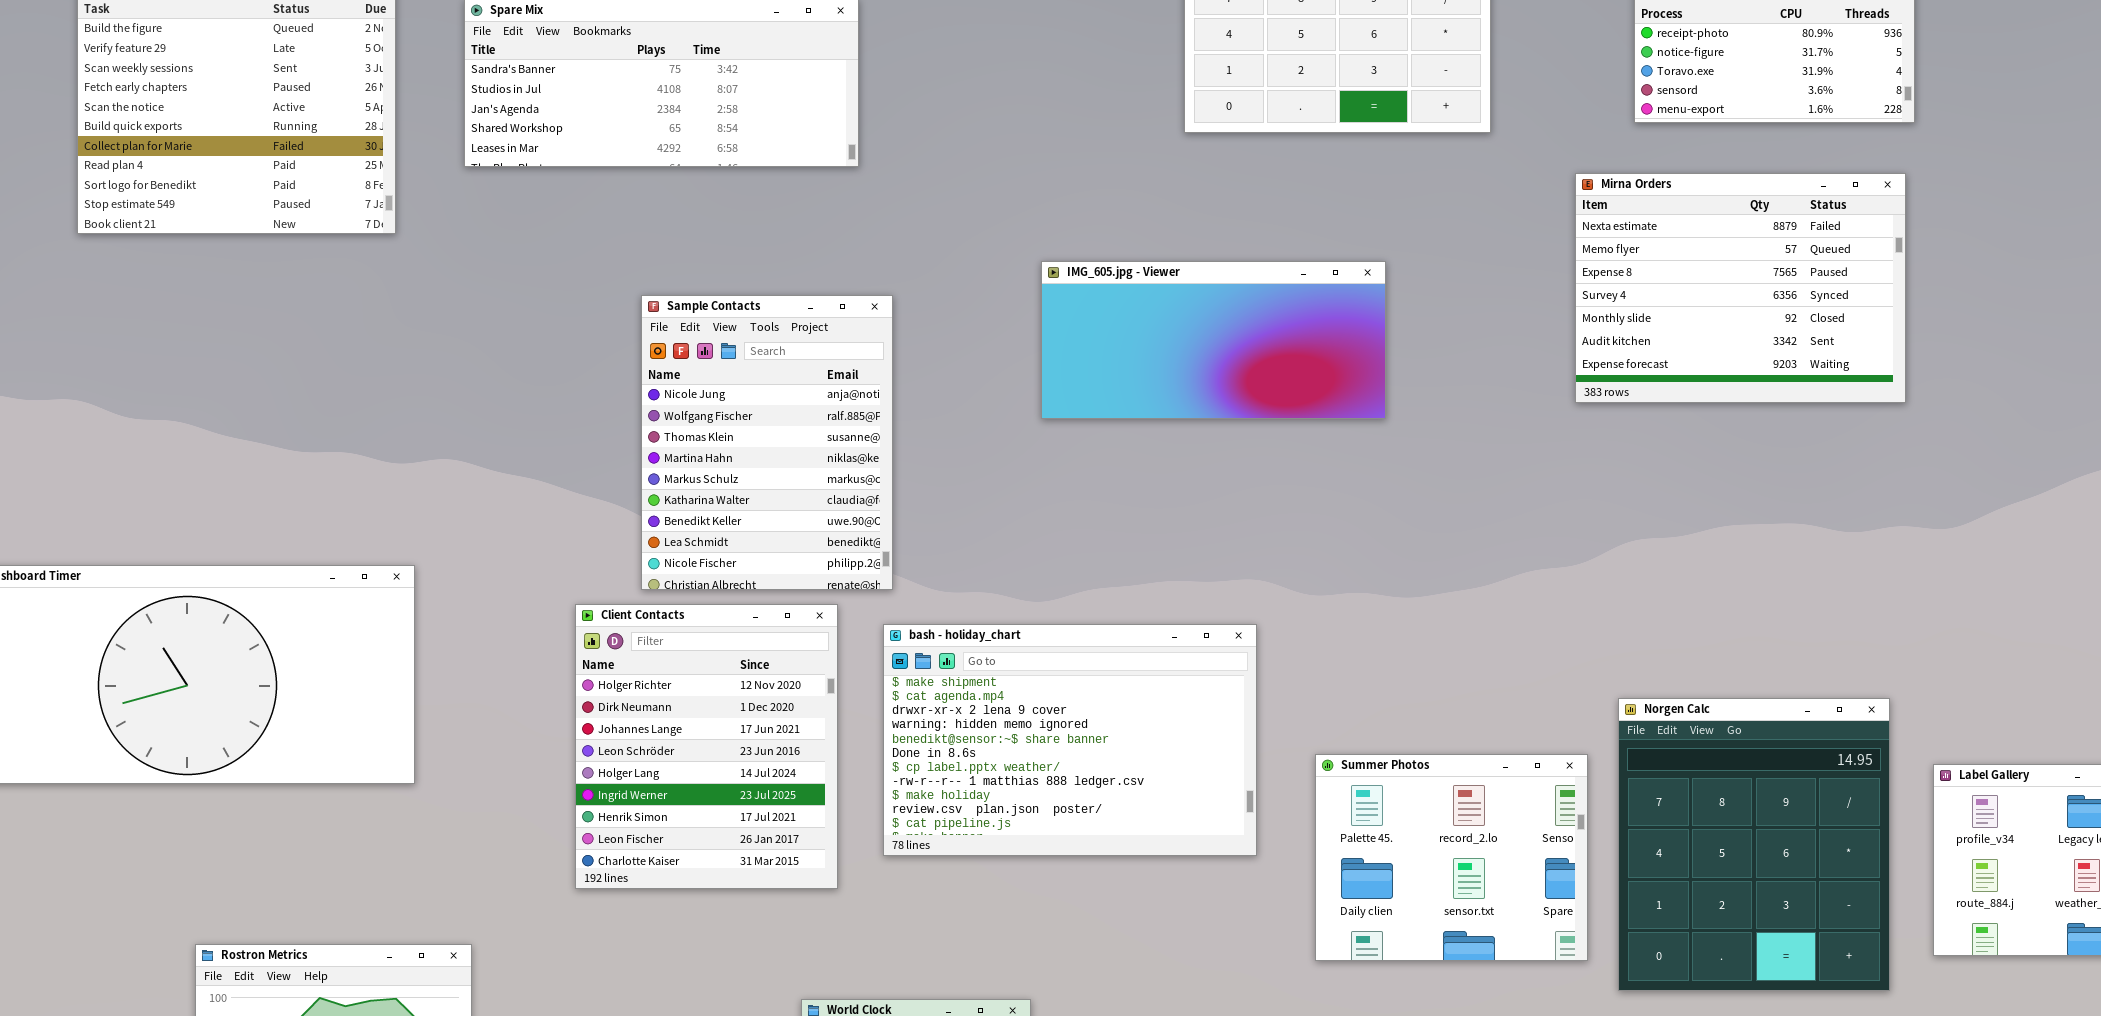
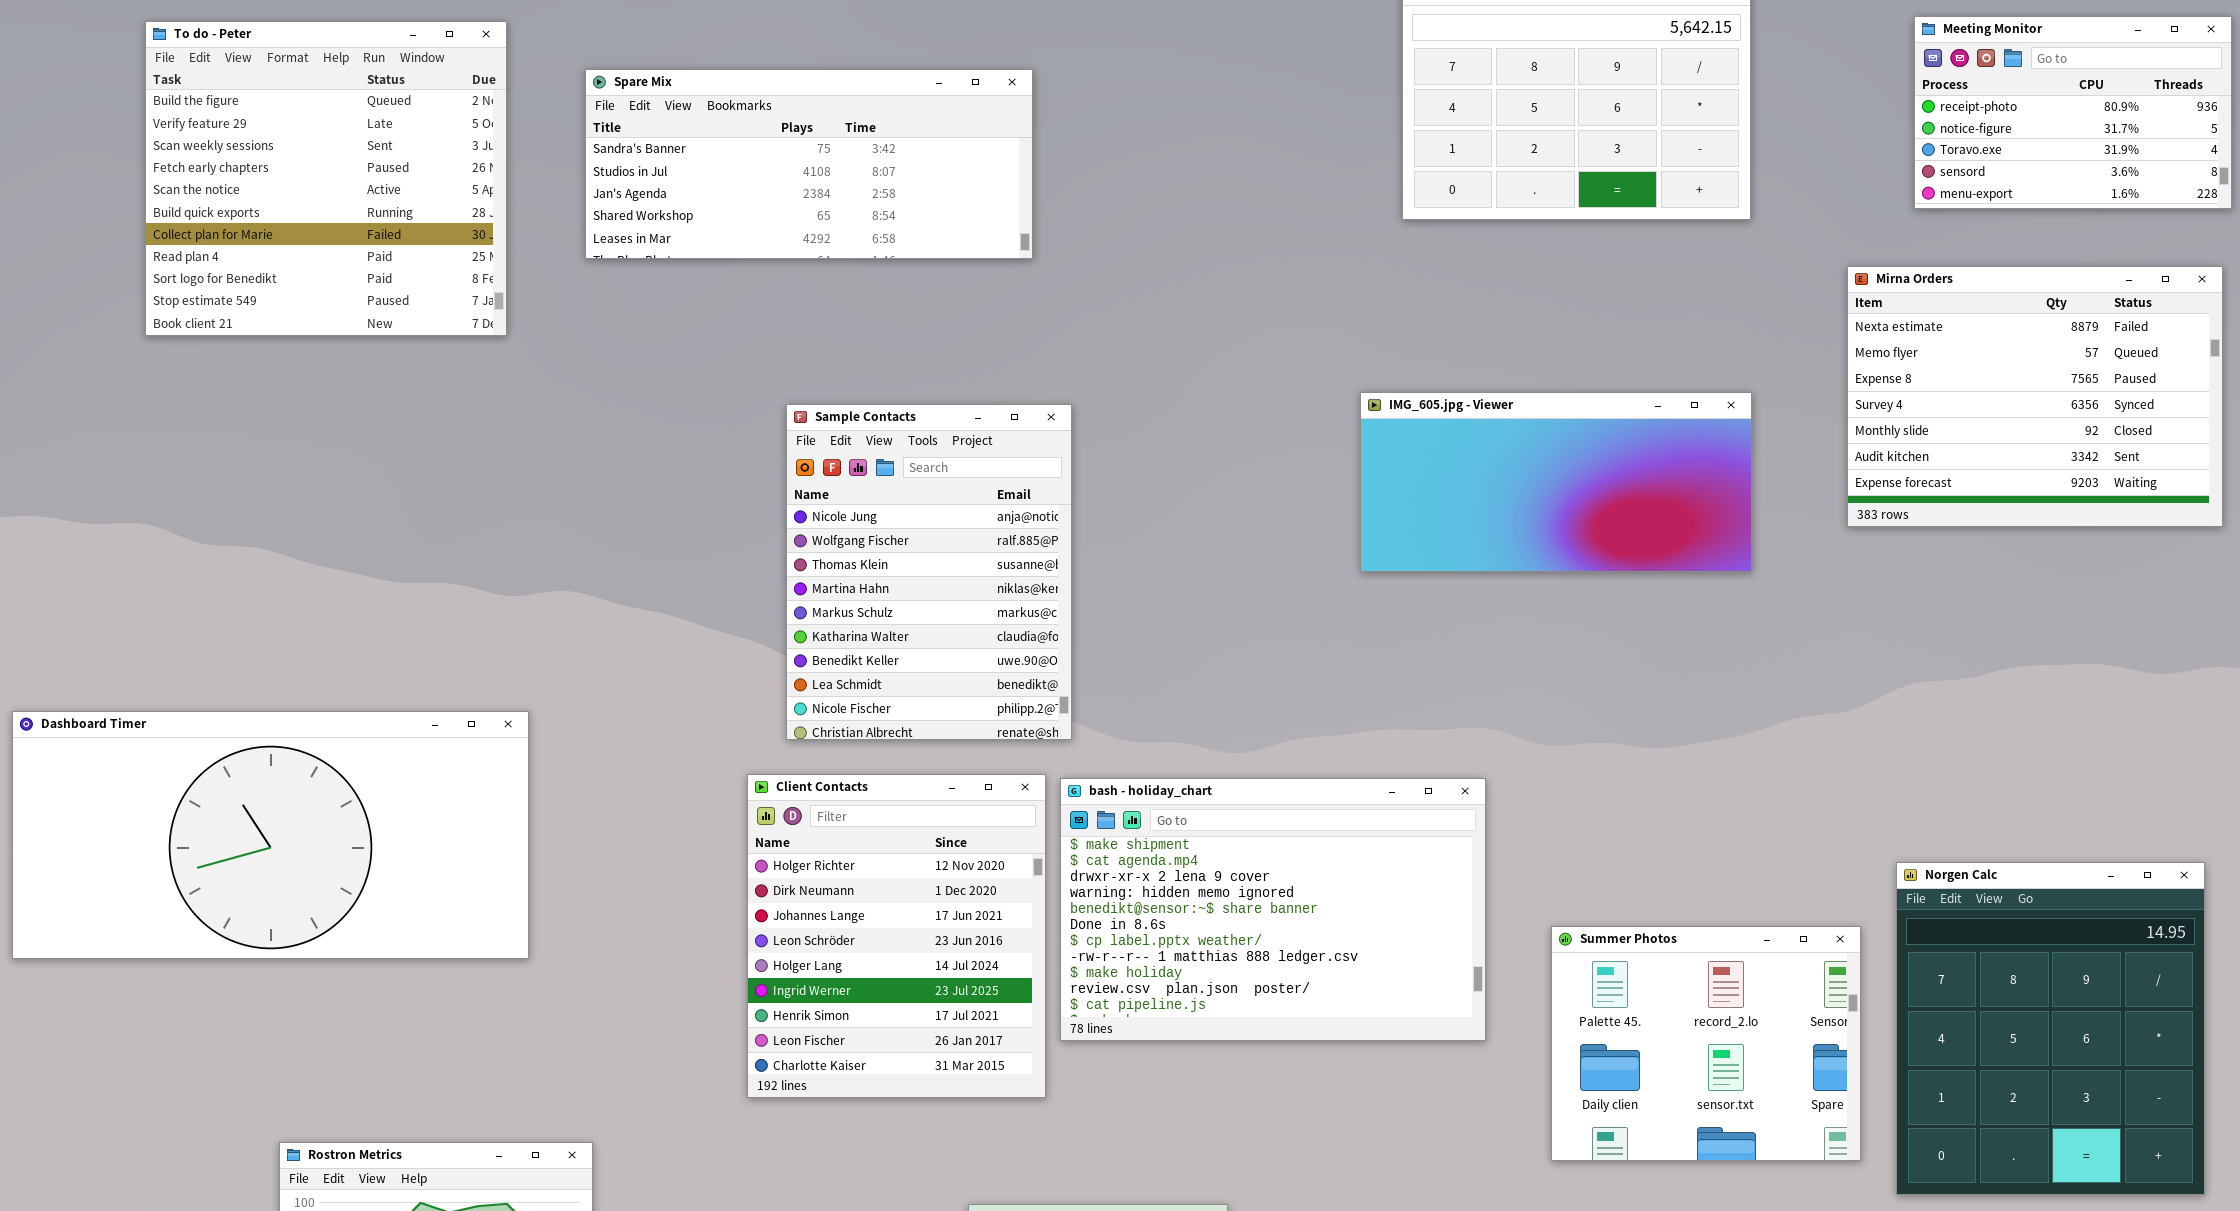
IMG_605.jpg - Viewer: [1041,261,1386,419] -> [1360,392,1752,572], moved
Client Contacts: [575,604,838,889] -> [747,774,1046,1098], moved

